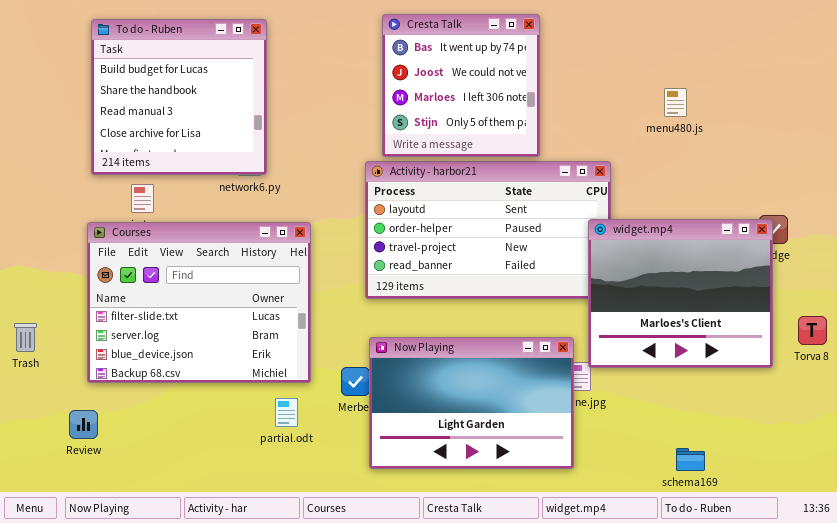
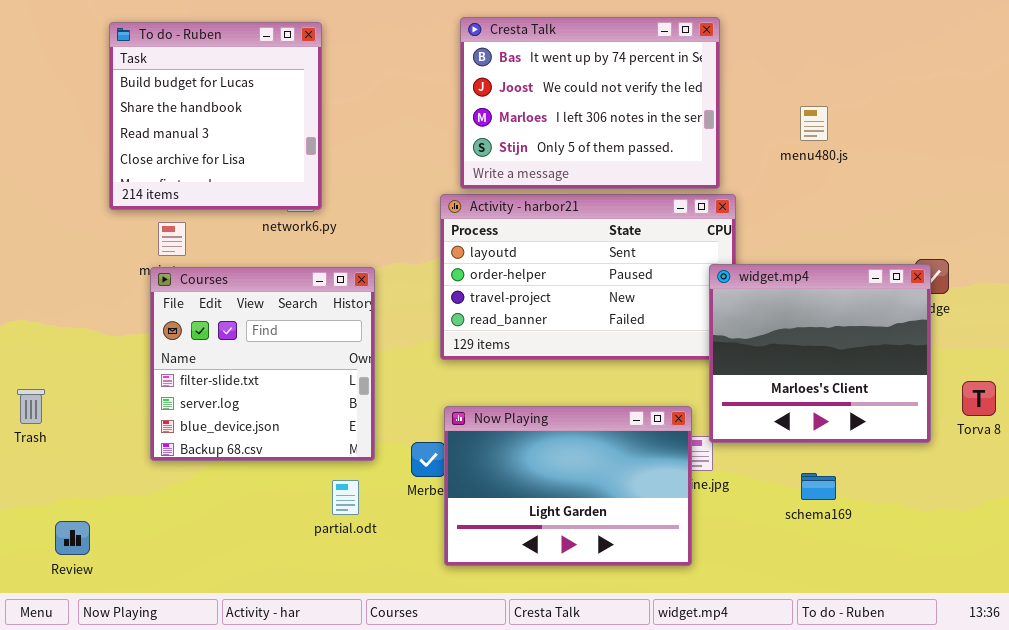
Cresta Talk: [382,14,540,157] -> [460,17,720,189], resized
Courses: [87,222,311,383] -> [150,267,375,461], resized
Review: [69,410,98,439] -> [55,521,90,555], moved
schema169: [676,448,705,471] -> [801,473,836,500], moved

